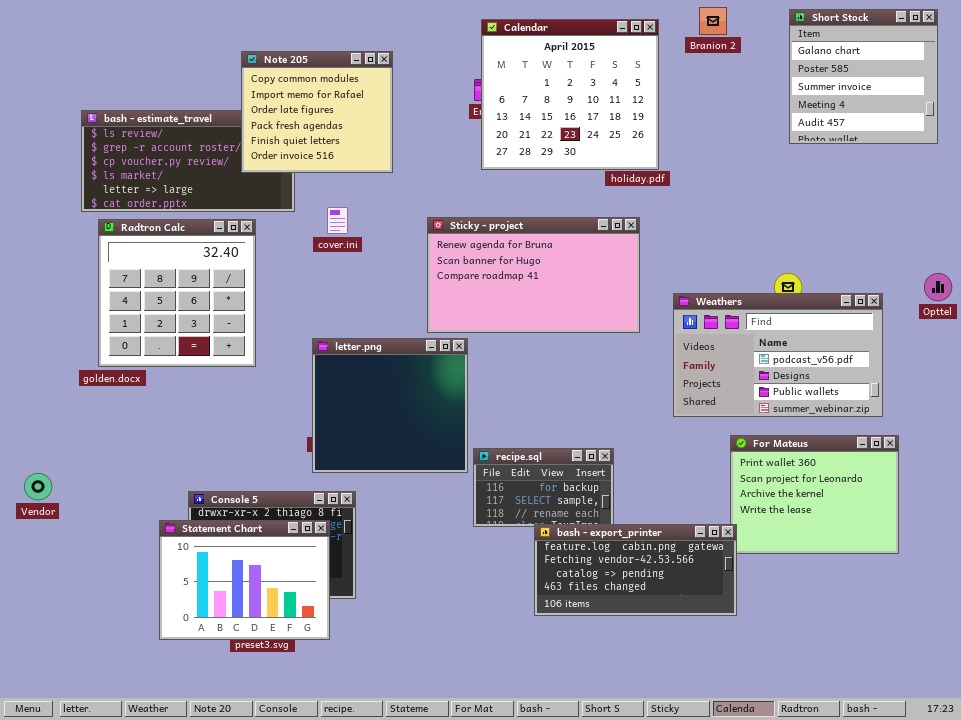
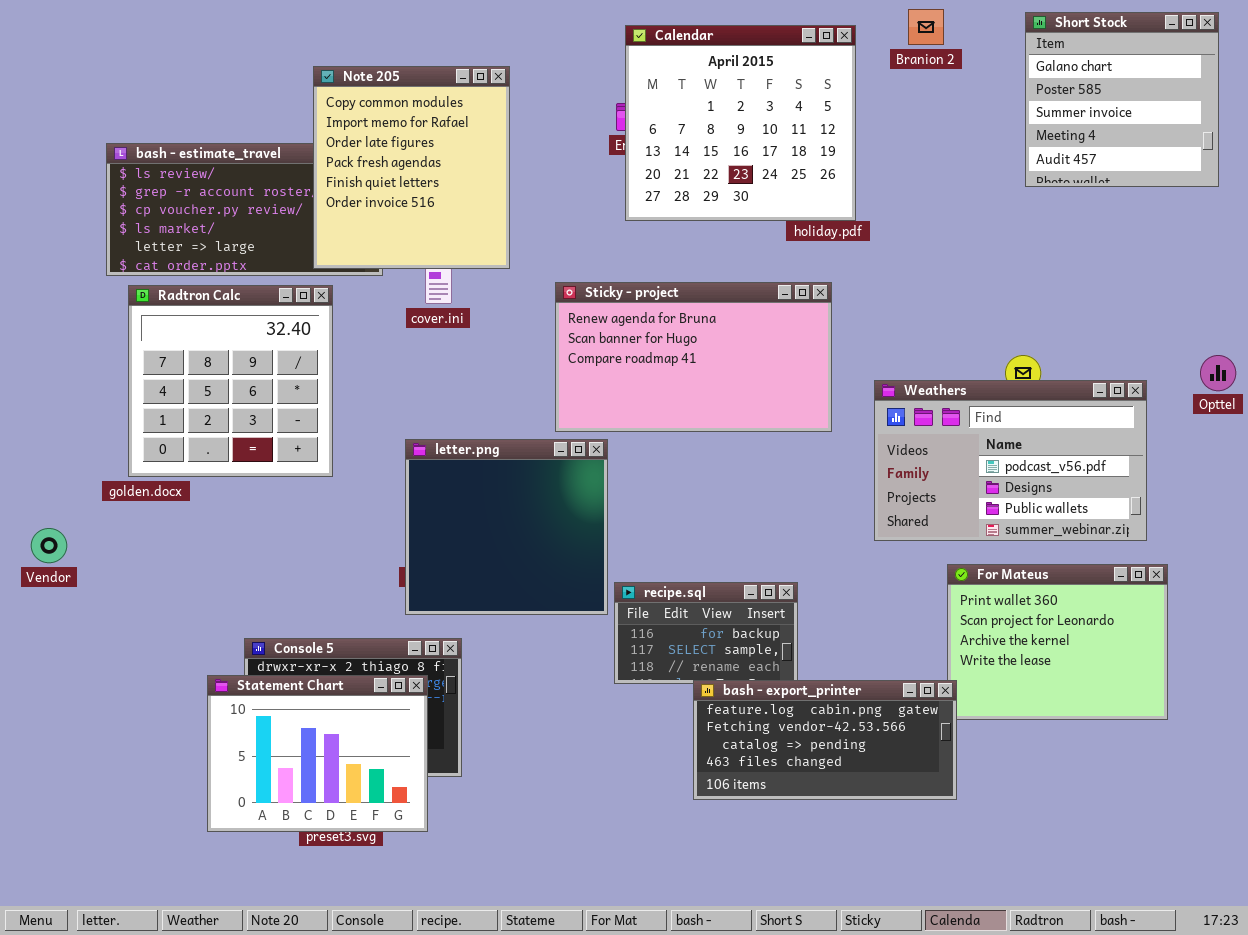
Note 205: [241,51,393,173] -> [313,66,510,269], resized
Vendor: [24,473,52,500] -> [31,528,67,563], moved

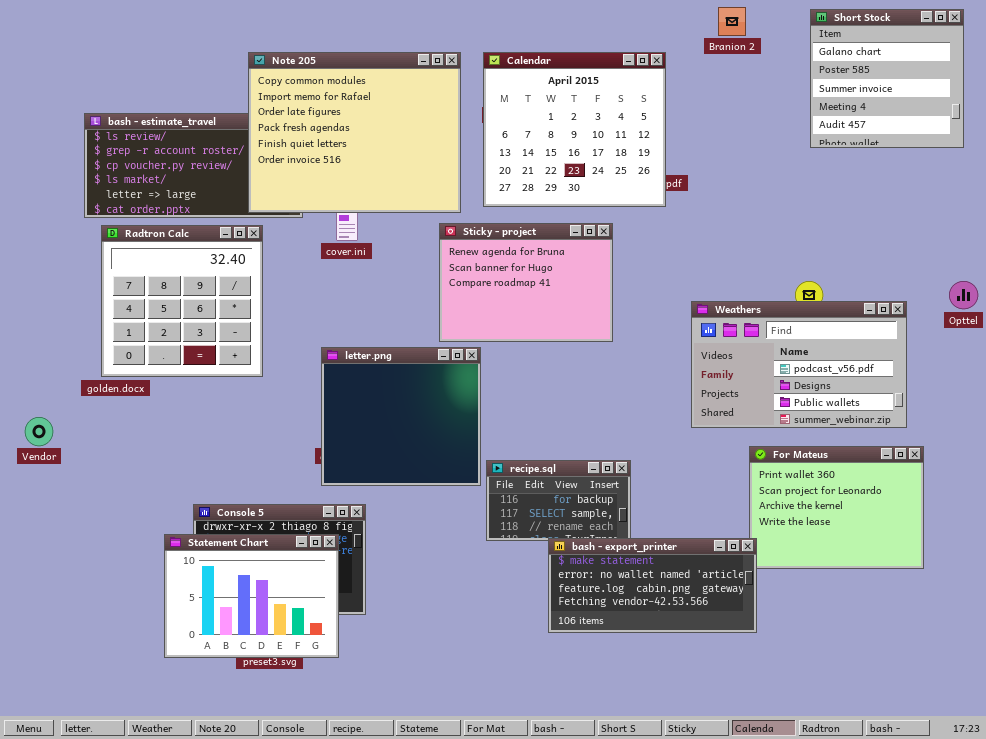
Calendar: [625,25,856,221] -> [483,52,666,207], moved
Note 205: [313,66,510,269] -> [248,52,461,213], resized
Sticky - project: [555,282,832,432] -> [439,223,613,342], resized
bash - export_printer: [693,680,957,800] -> [548,538,757,633], scrolled up 2 rows

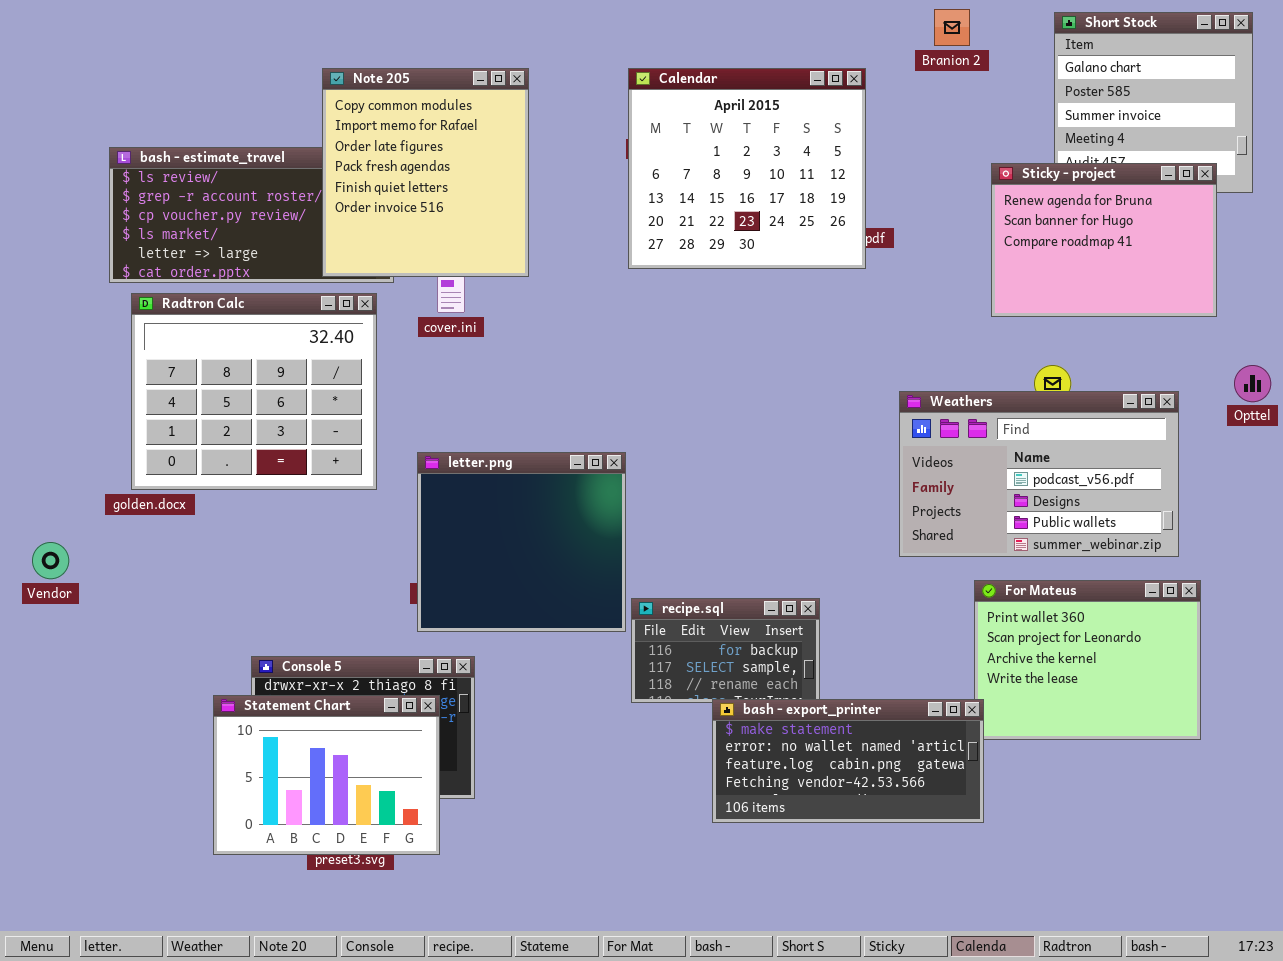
Note 205: [248,52,461,213] -> [322,68,529,277], resized
Sticky - project: [439,223,613,342] -> [991,163,1217,317], moved
Radtron Calc: [101,225,263,377] -> [131,293,377,490], resized

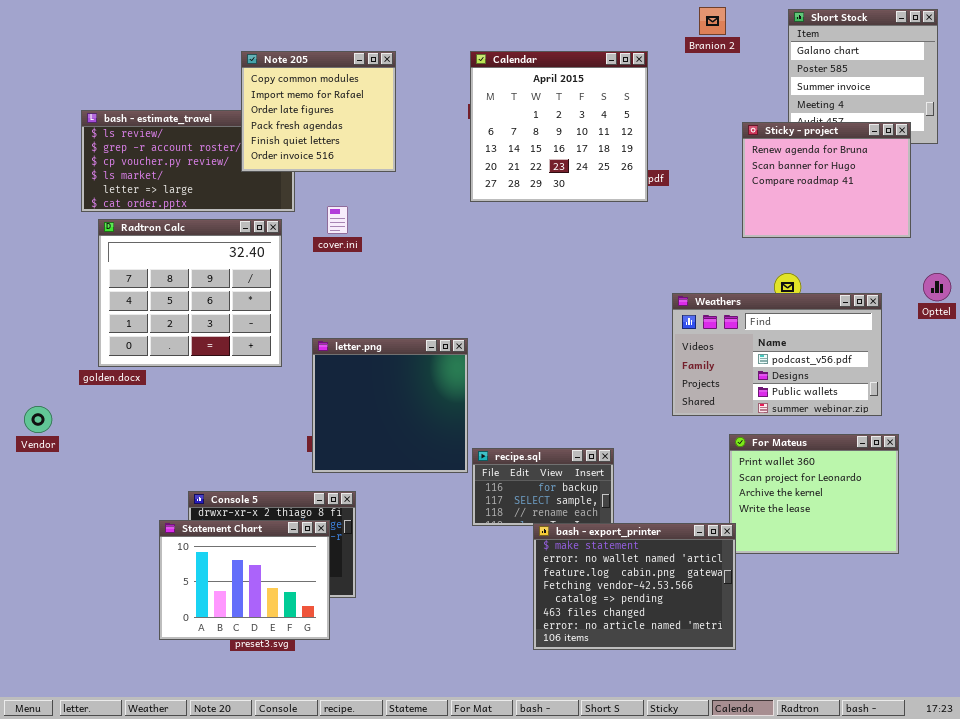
Note 205: [322,68,529,277] -> [241,51,396,172], resized
bash - export_printer: [712,699,984,823] -> [533,523,736,650], resized

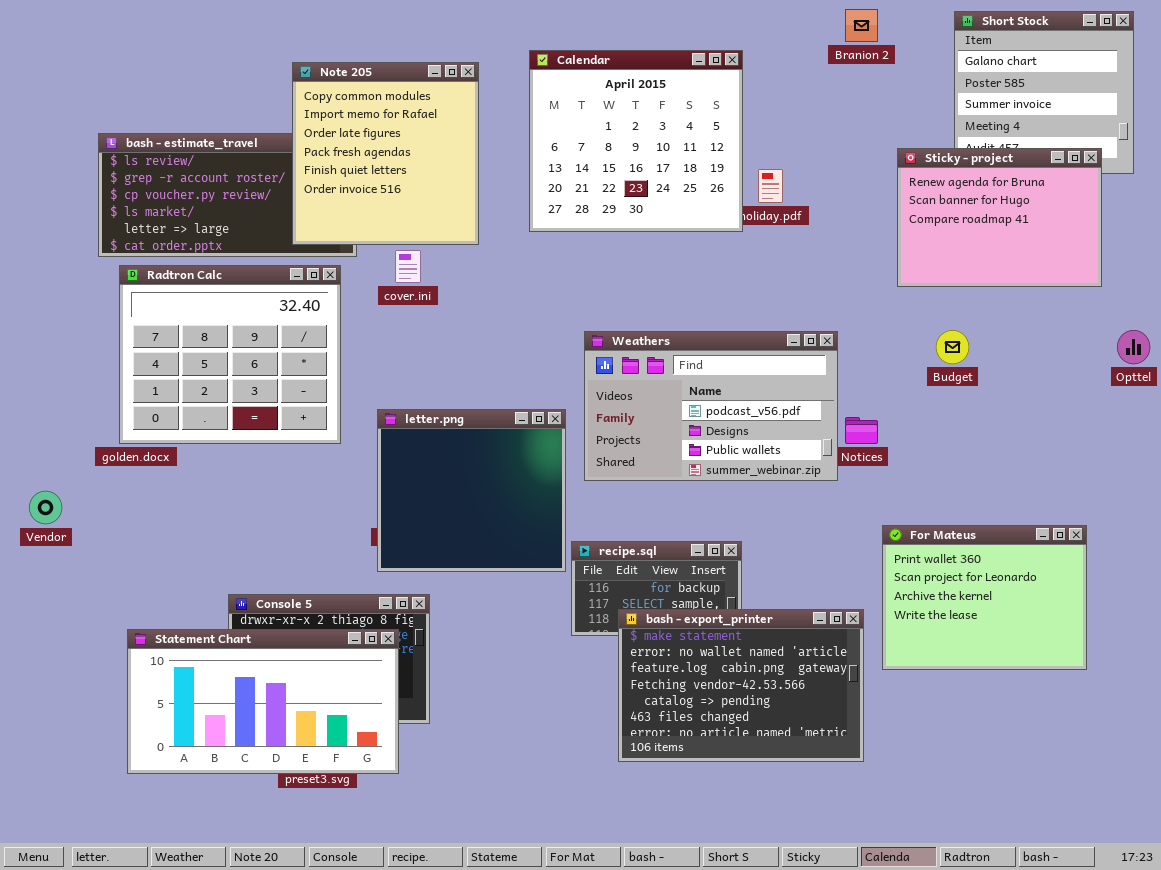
Note 205: [241,51,396,172] -> [292,62,479,245], resized
Calendar: [470,51,648,202] -> [529,50,743,232], moved
Weathers: [672,293,882,416] -> [584,331,838,481], moved
Statement Chart: [159,520,330,640] -> [127,629,399,774], resized
bash - export_printer: [533,523,736,650] -> [618,609,864,762], moved

